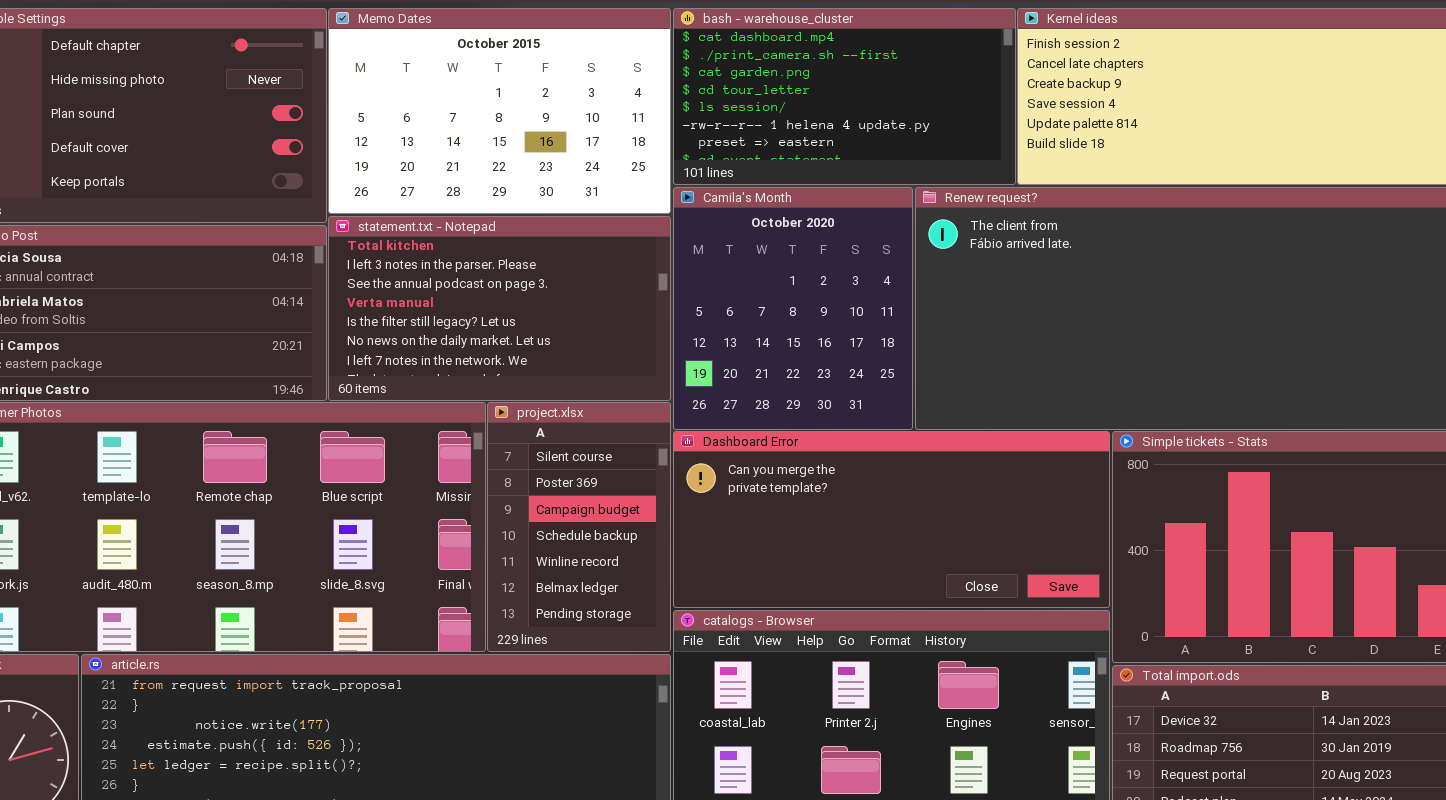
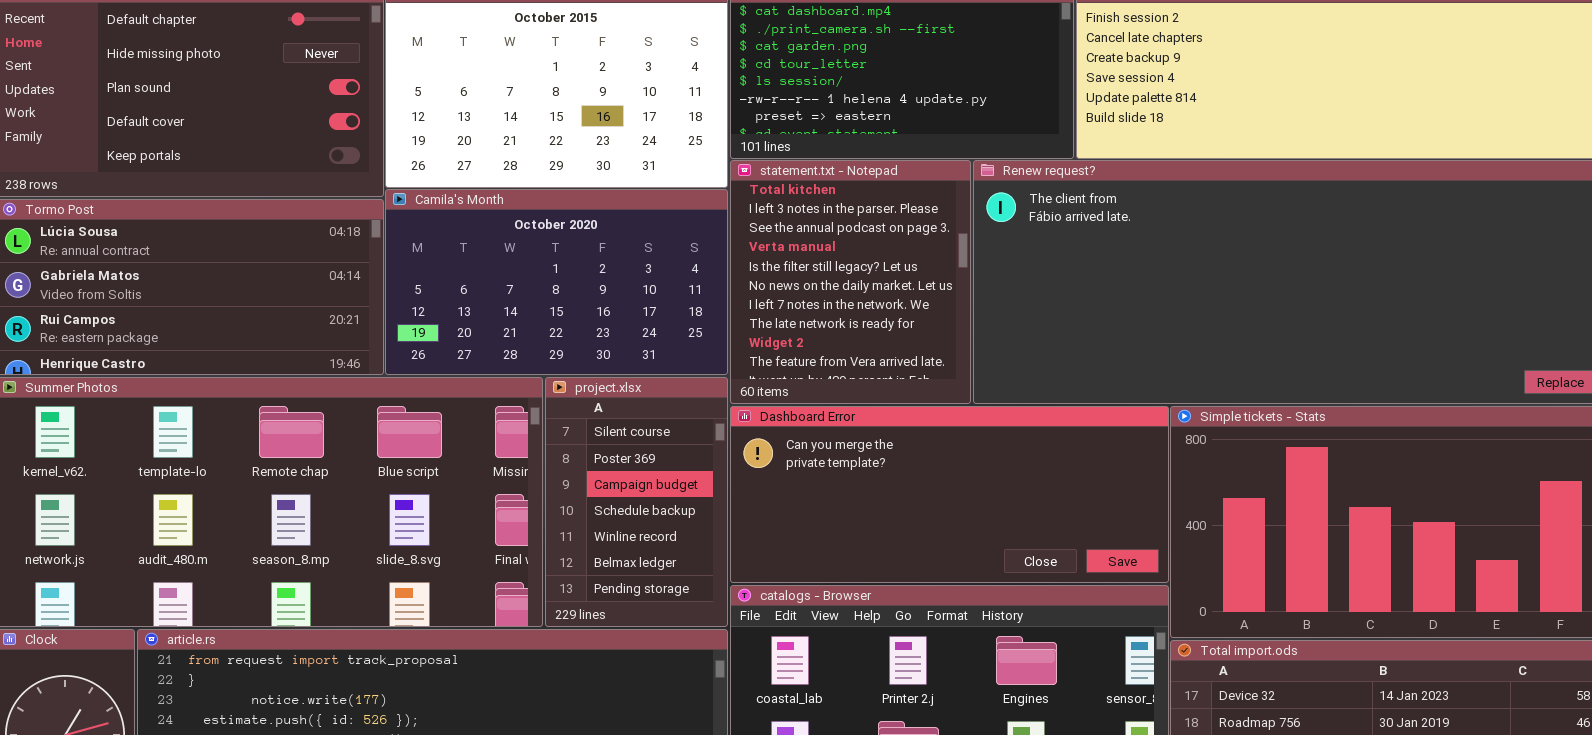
Camila's Month: [673,187,913,430] -> [385,189,728,375], moved, resized
statement.txt - Notepad: [328,216,671,401] -> [730,160,971,404], moved, resized

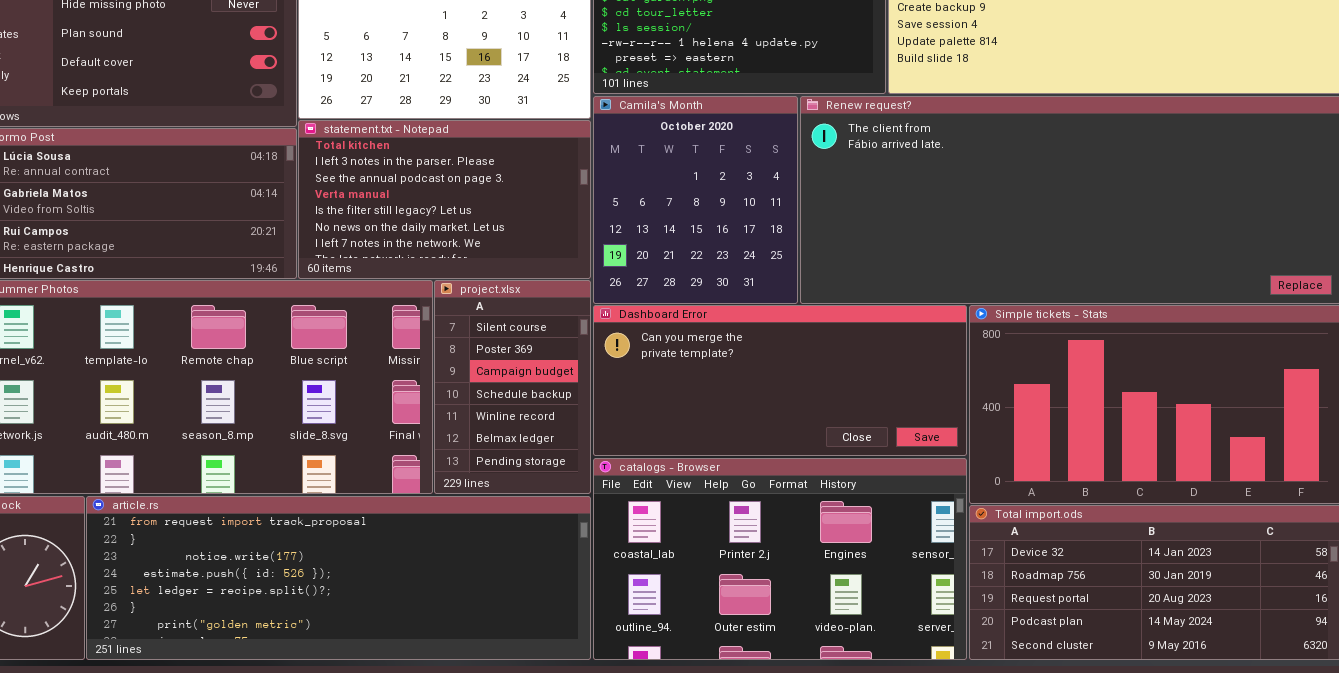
statement.txt - Notepad: [730,160,971,404] -> [298,120,591,279], moved, resized
Camila's Month: [385,189,728,375] -> [593,96,798,304], moved, resized

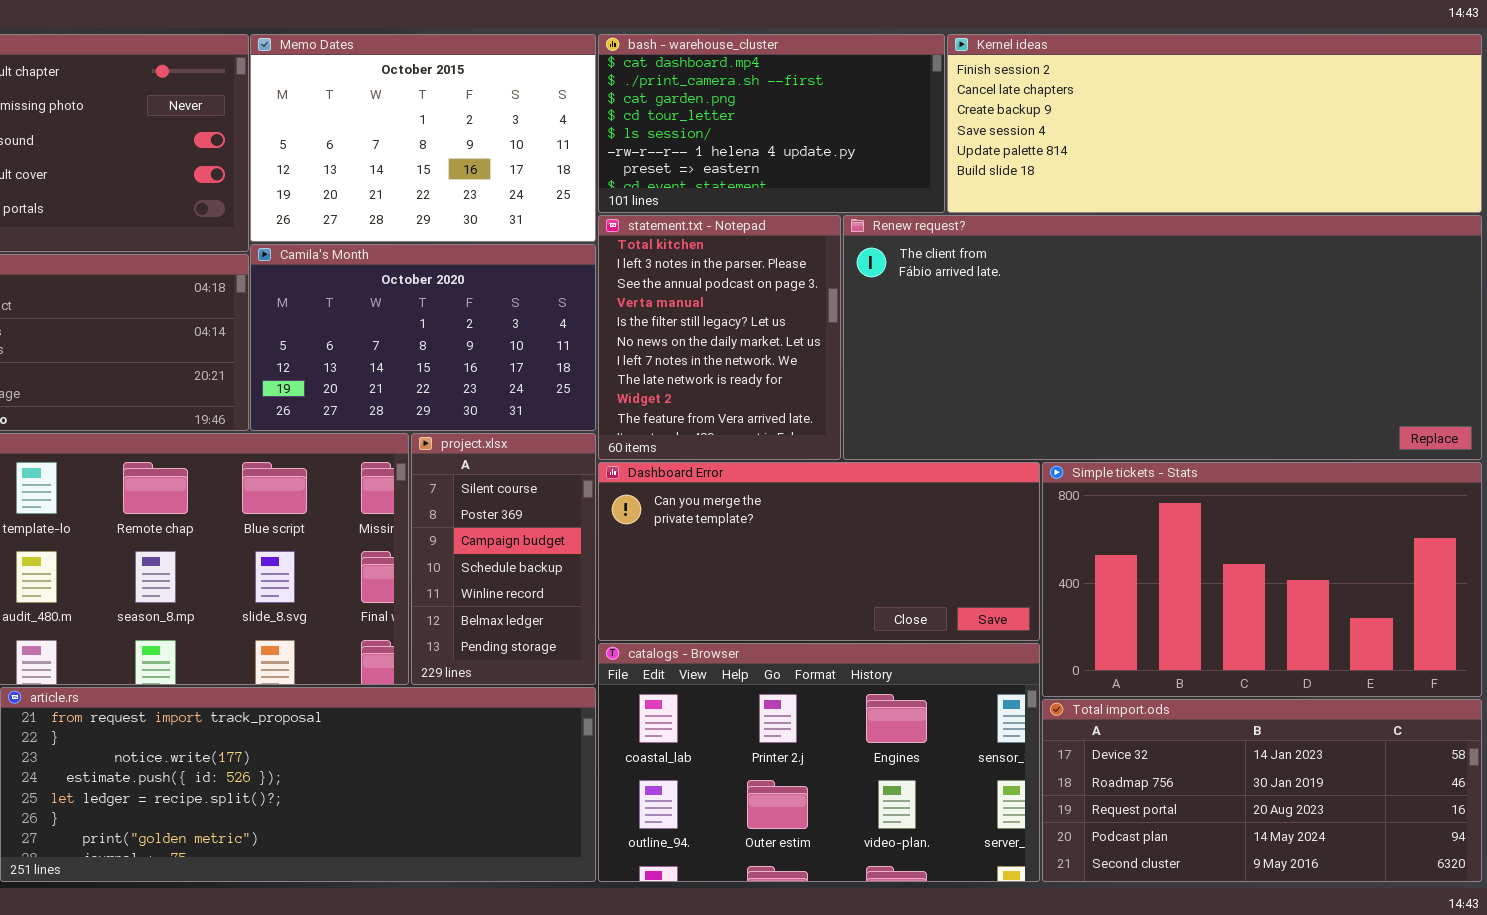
Camila's Month: [593,96,798,304] -> [250,244,596,431], moved, resized
statement.txt - Notepad: [298,120,591,279] -> [598,215,841,460], moved, resized

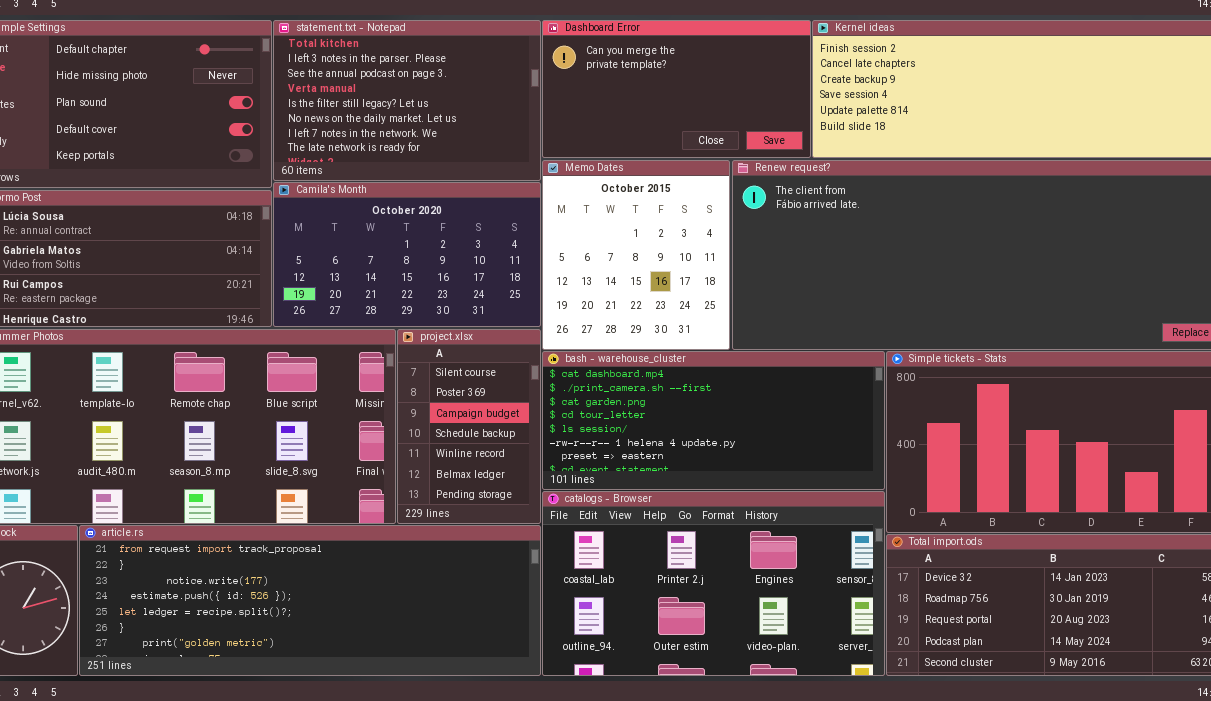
Memo Dates: [250,34,596,242] -> [542,160,730,350], moved, resized
bash - warehouse_cluster: [598,34,945,213] -> [542,351,885,490], moved, resized
statement.txt - Notepad: [598,215,841,460] -> [273,20,541,181], moved, resized
Dashboard Error: [598,462,1040,641] -> [542,20,811,158], moved, resized

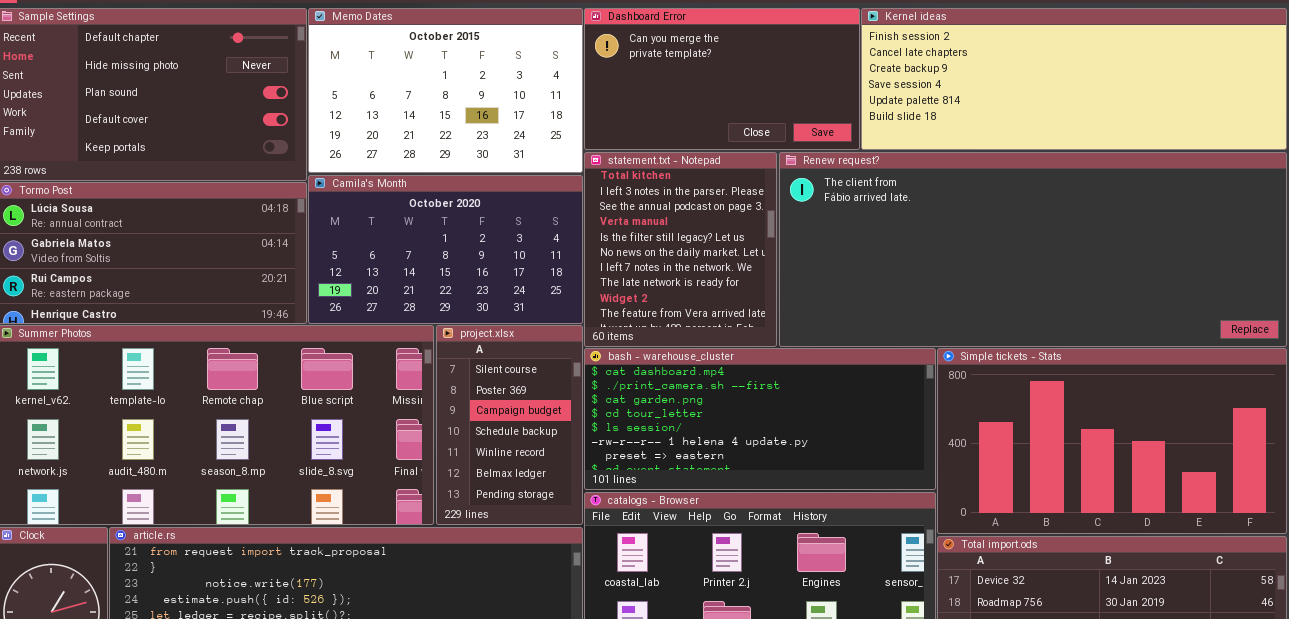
statement.txt - Notepad: [273,20,541,181] -> [584,152,777,347], moved, resized
Memo Dates: [542,160,730,350] -> [308,8,583,173], moved, resized

